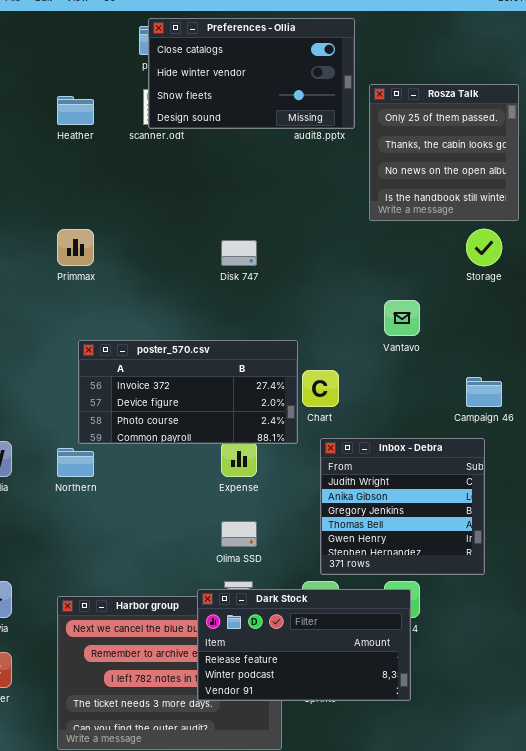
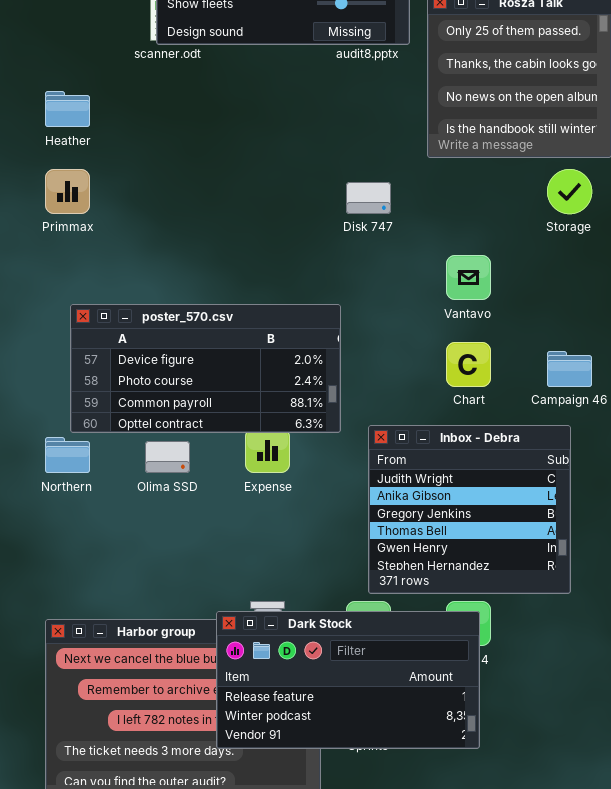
Heather: [57,96,94,125] -> [45,91,90,127], moved
Disk 747: [221,240,257,266] -> [346,182,391,214], moved
poster_570.csv: [78,340,298,444] -> [70,304,341,433], scrolled down 1 row
Chart: [302,370,339,407] -> [446,342,491,387], moved
Olima SSD: [221,521,257,547] -> [145,441,190,473], moved

